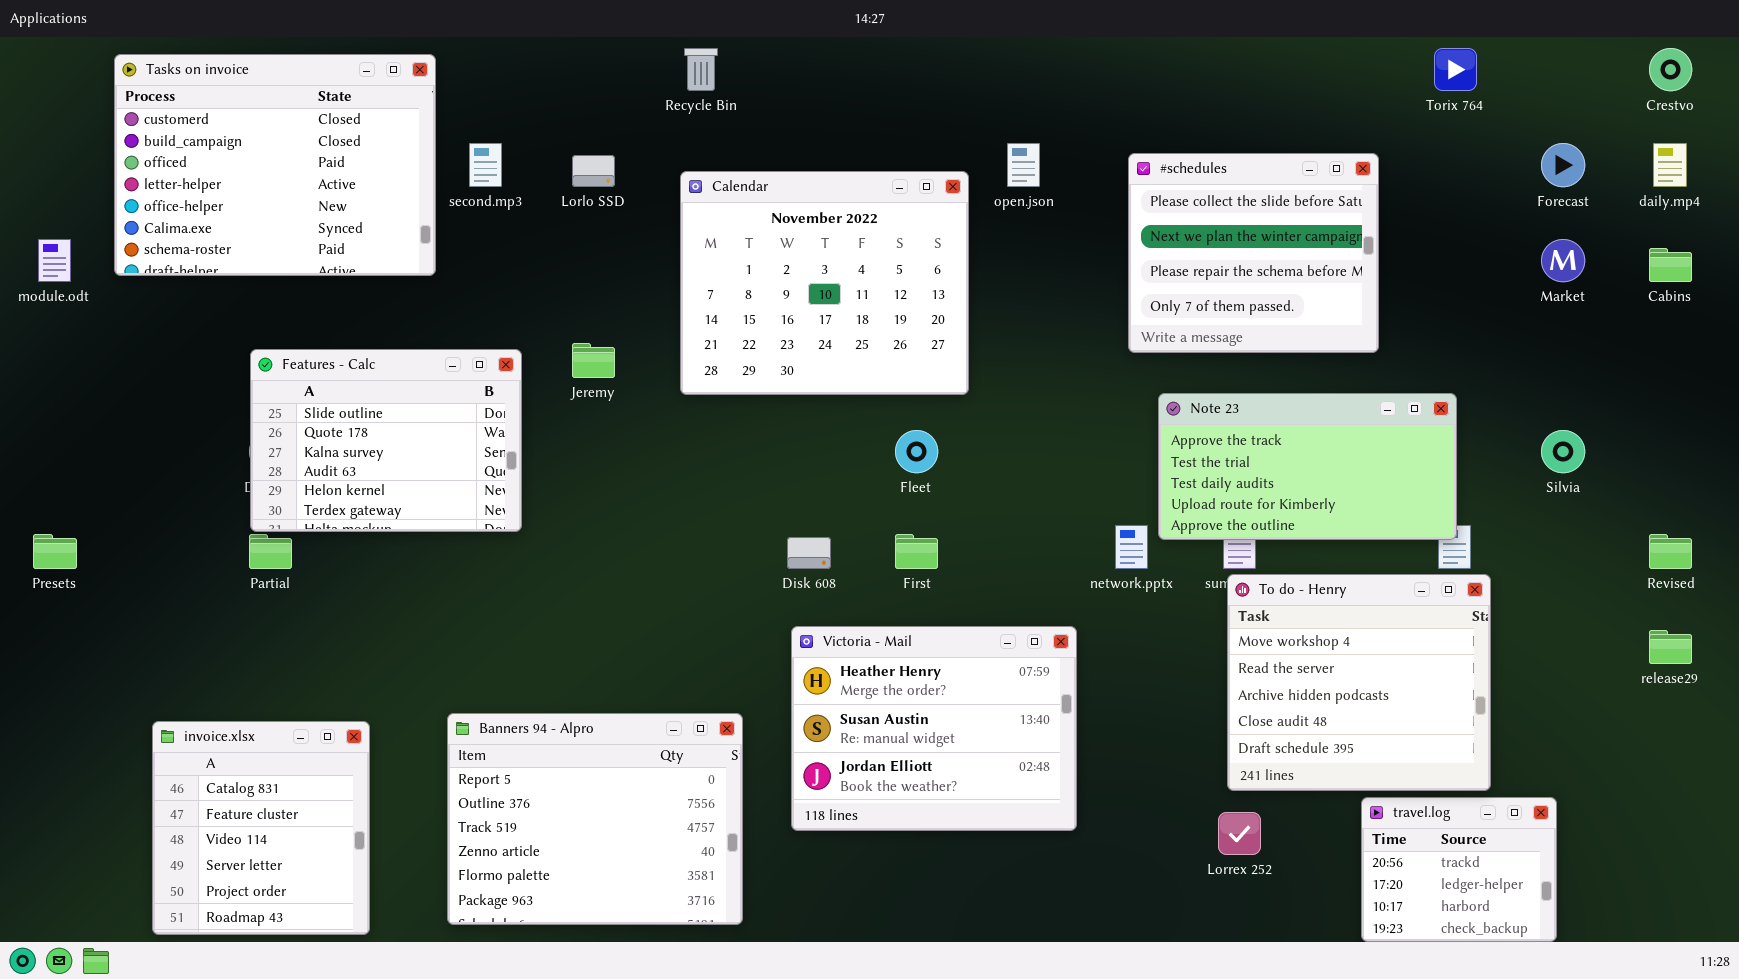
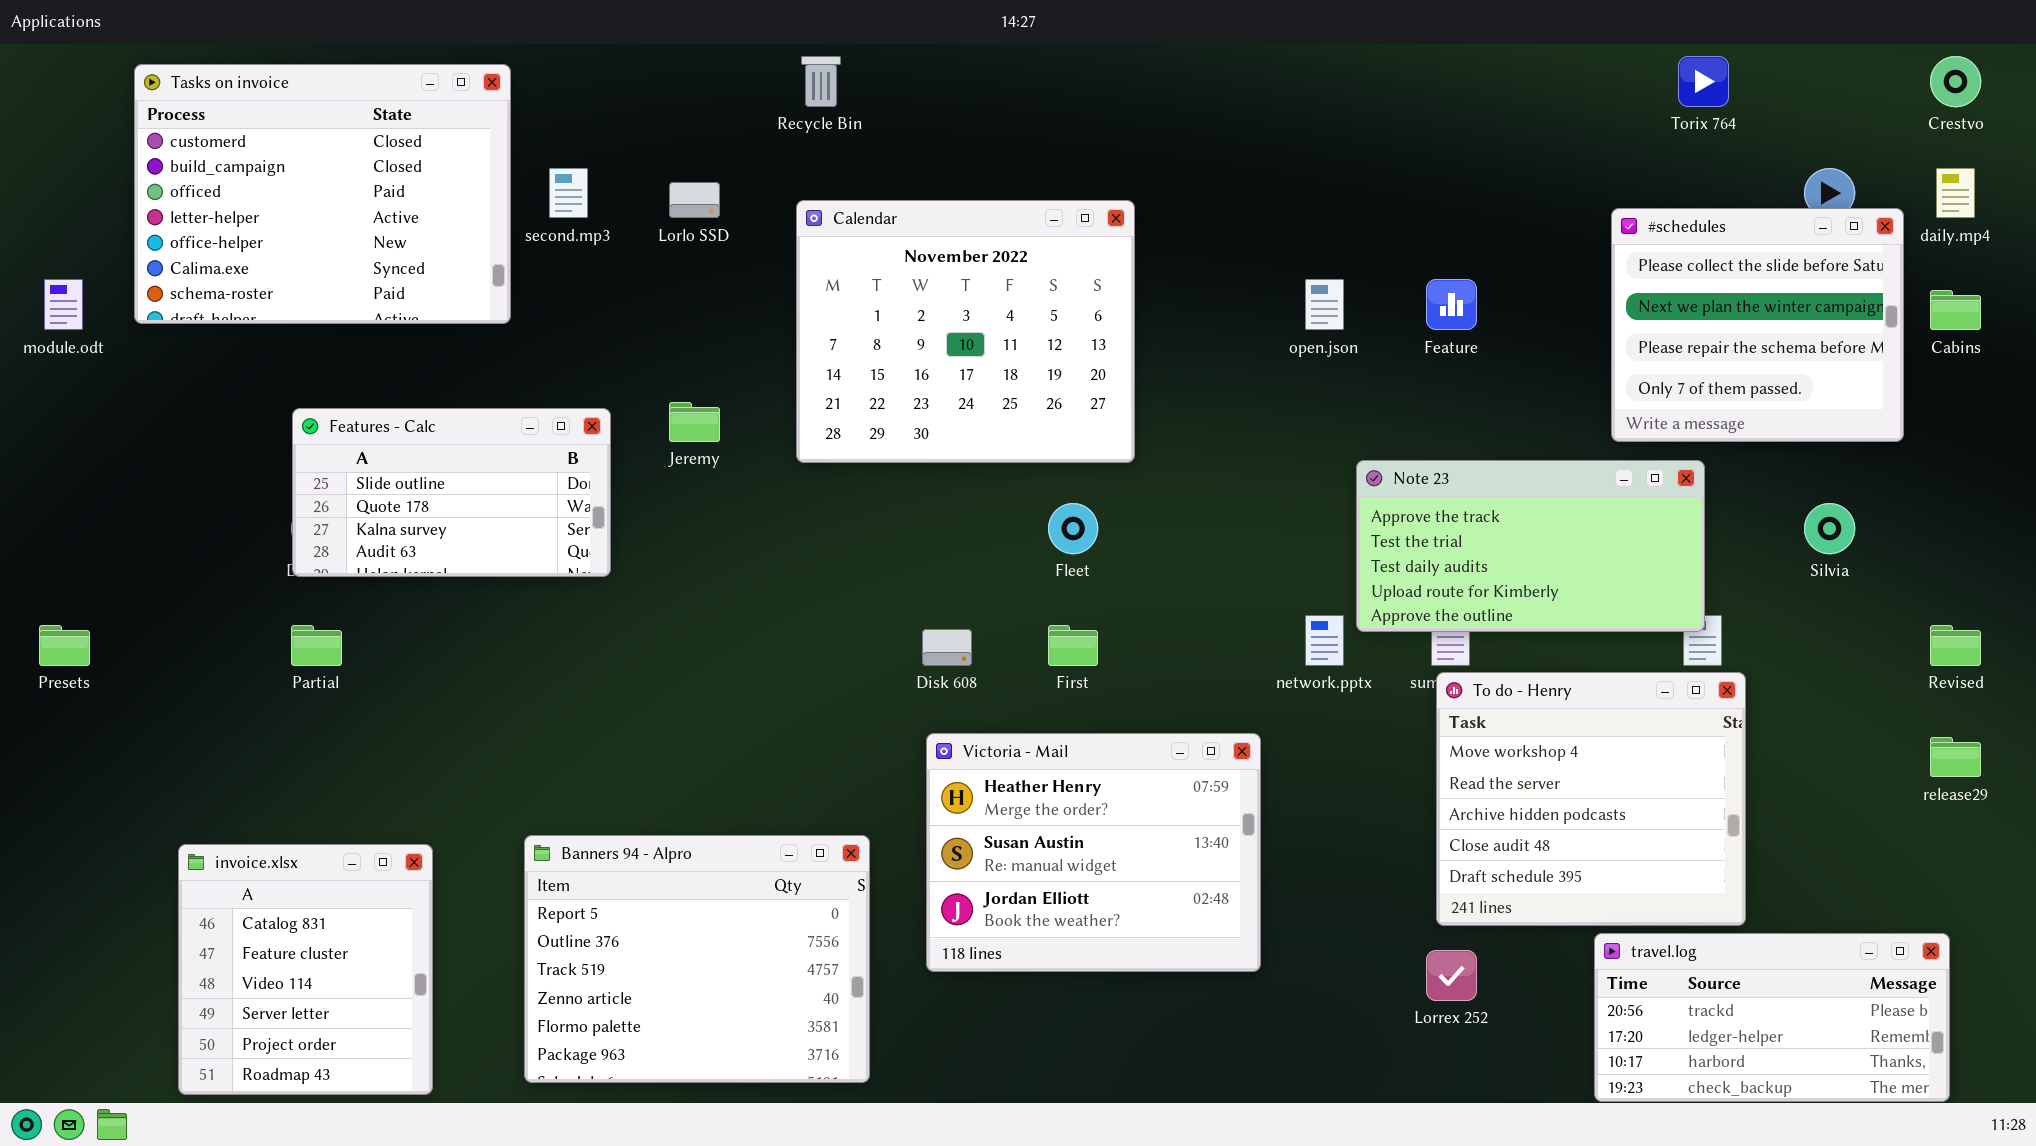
open.json: [1007,143,1040,187] -> [1305,279,1344,330], moved
#schedules: [1128,153,1379,353] -> [1611,208,1904,442], moved
Features - Calc: [250,349,522,532] -> [292,408,611,577], resized
travel.log: [1361,797,1557,942] -> [1594,933,1950,1102], resized

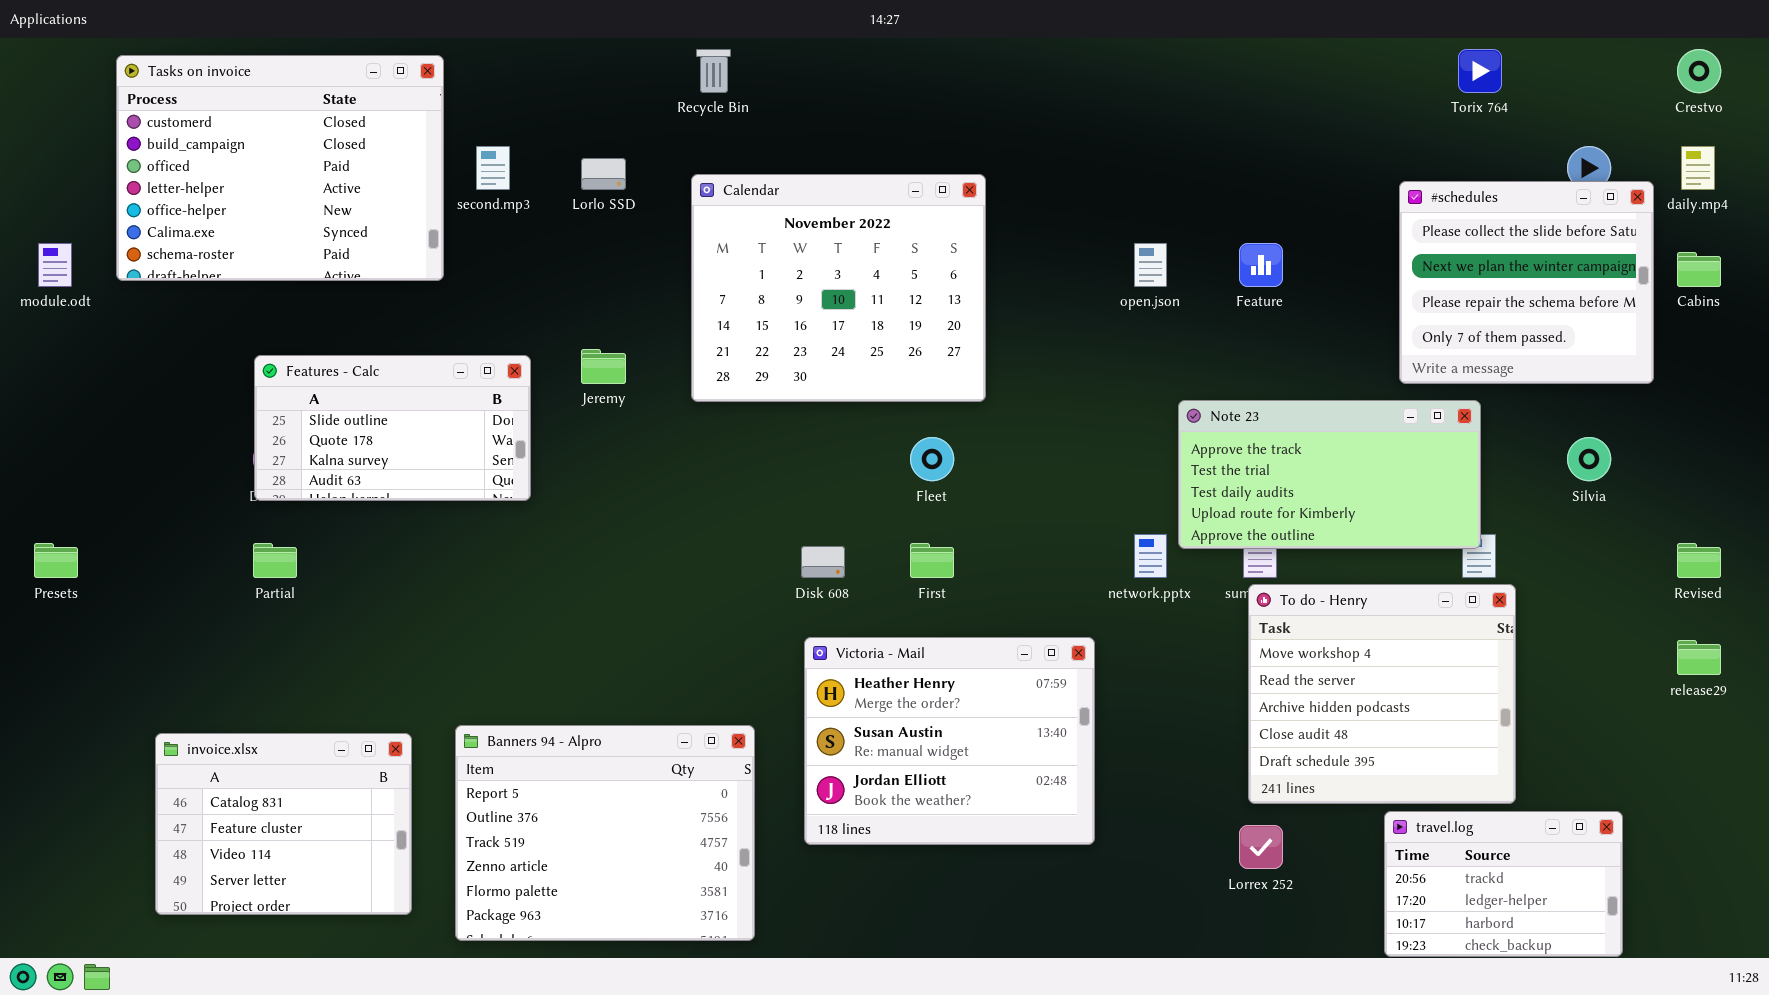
invoice.xlsx: [178,844,433,1095] -> [155,733,412,915], resized
travel.log: [1594,933,1950,1102] -> [1384,811,1623,957], resized

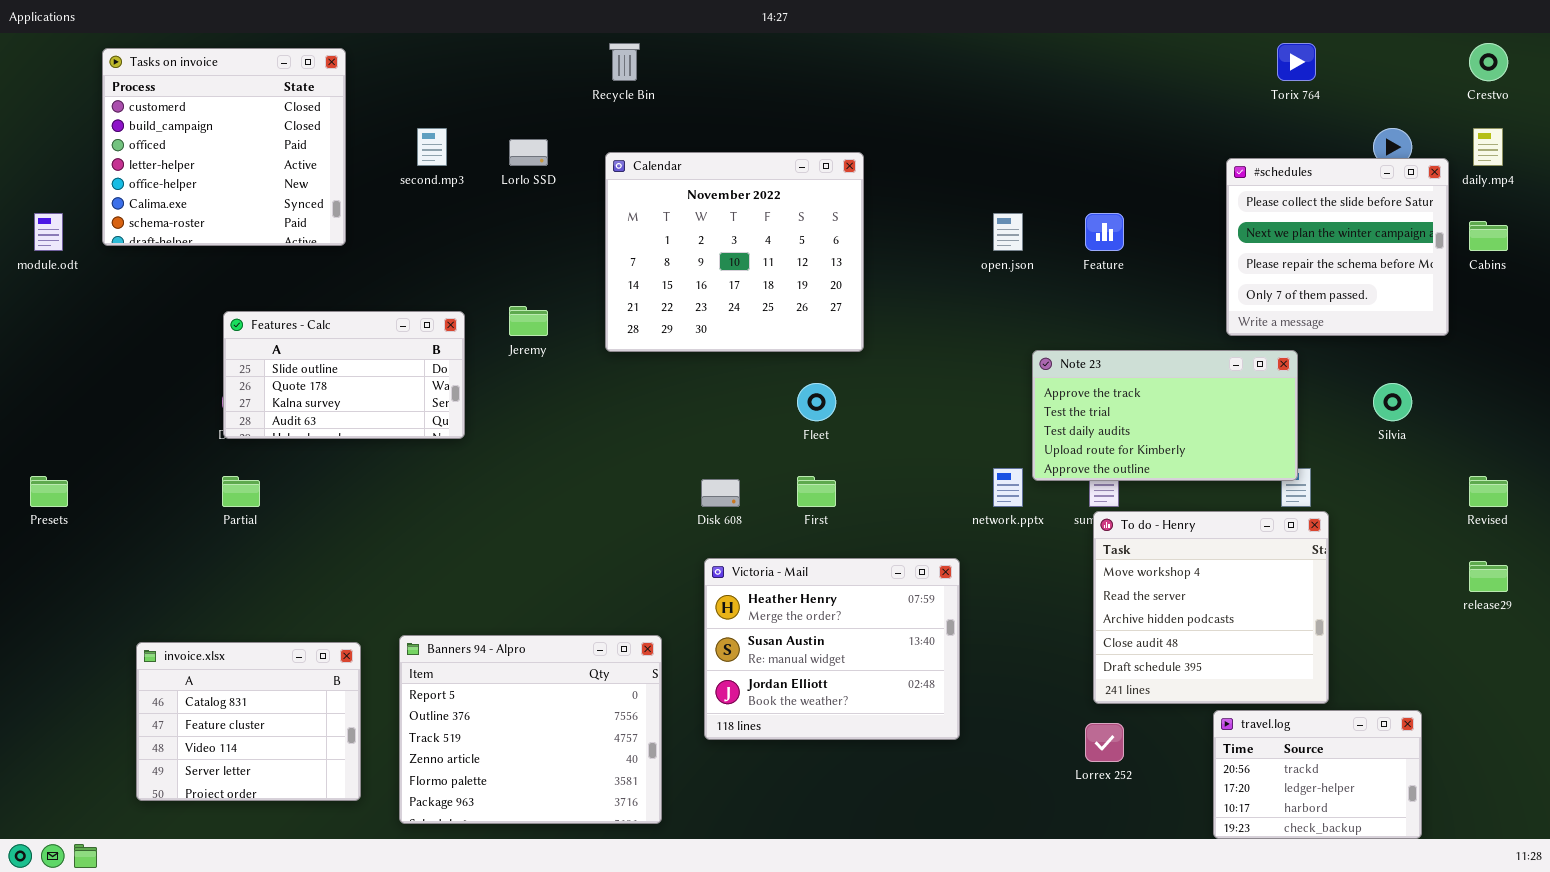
Tasks on invoice: [116,55,444,281] -> [102,48,346,246], resized

